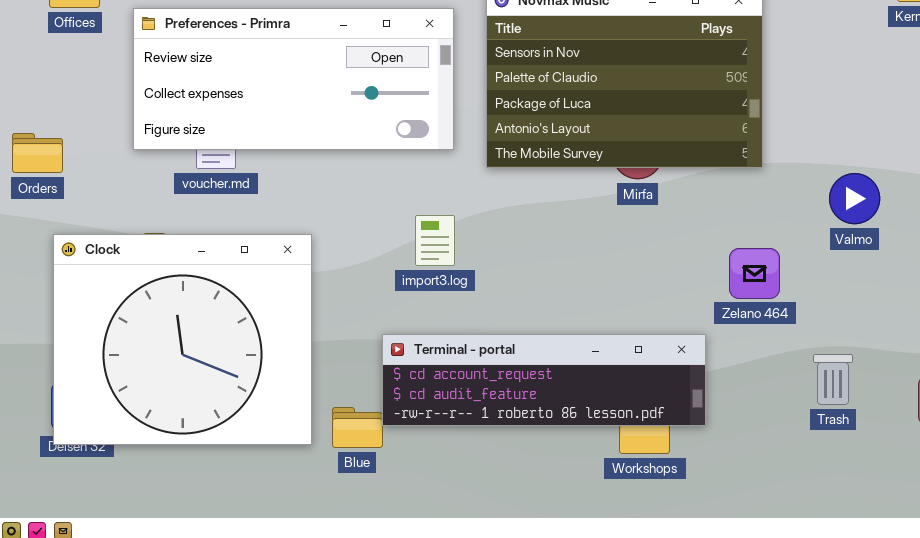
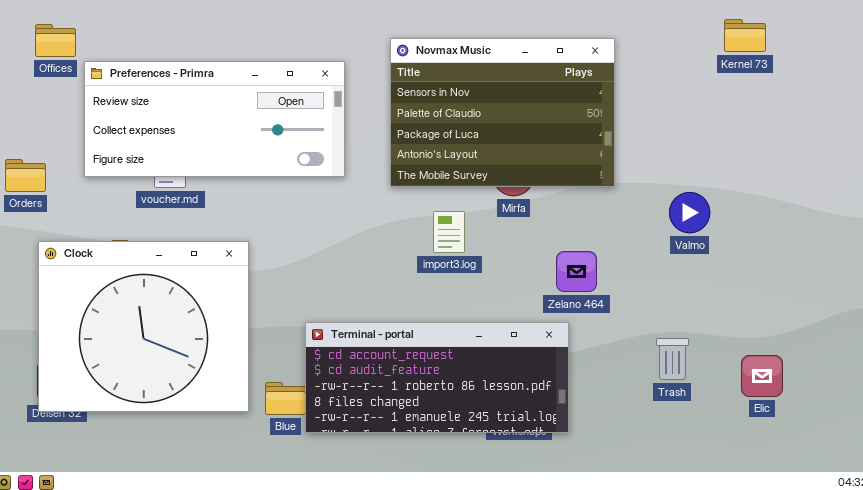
Preferences - Primra: [133,8,454,150] -> [84,61,345,177], moved
import3.log: [415,215,455,266] -> [433,211,465,253], moved
Zelano 464: [729,248,780,299] -> [556,251,597,292], moved
Terminal - portal: [382,334,706,426] -> [305,322,569,433], resized

